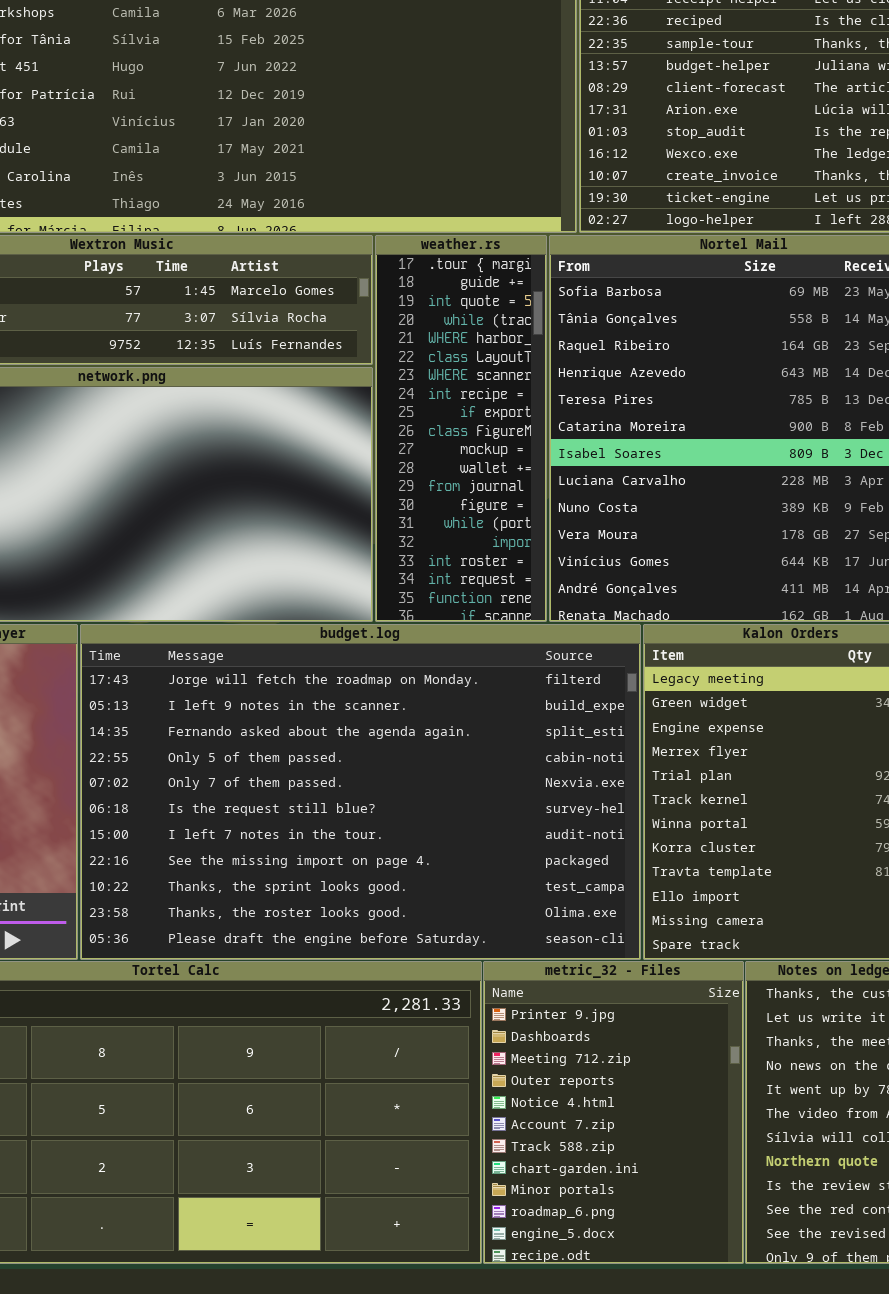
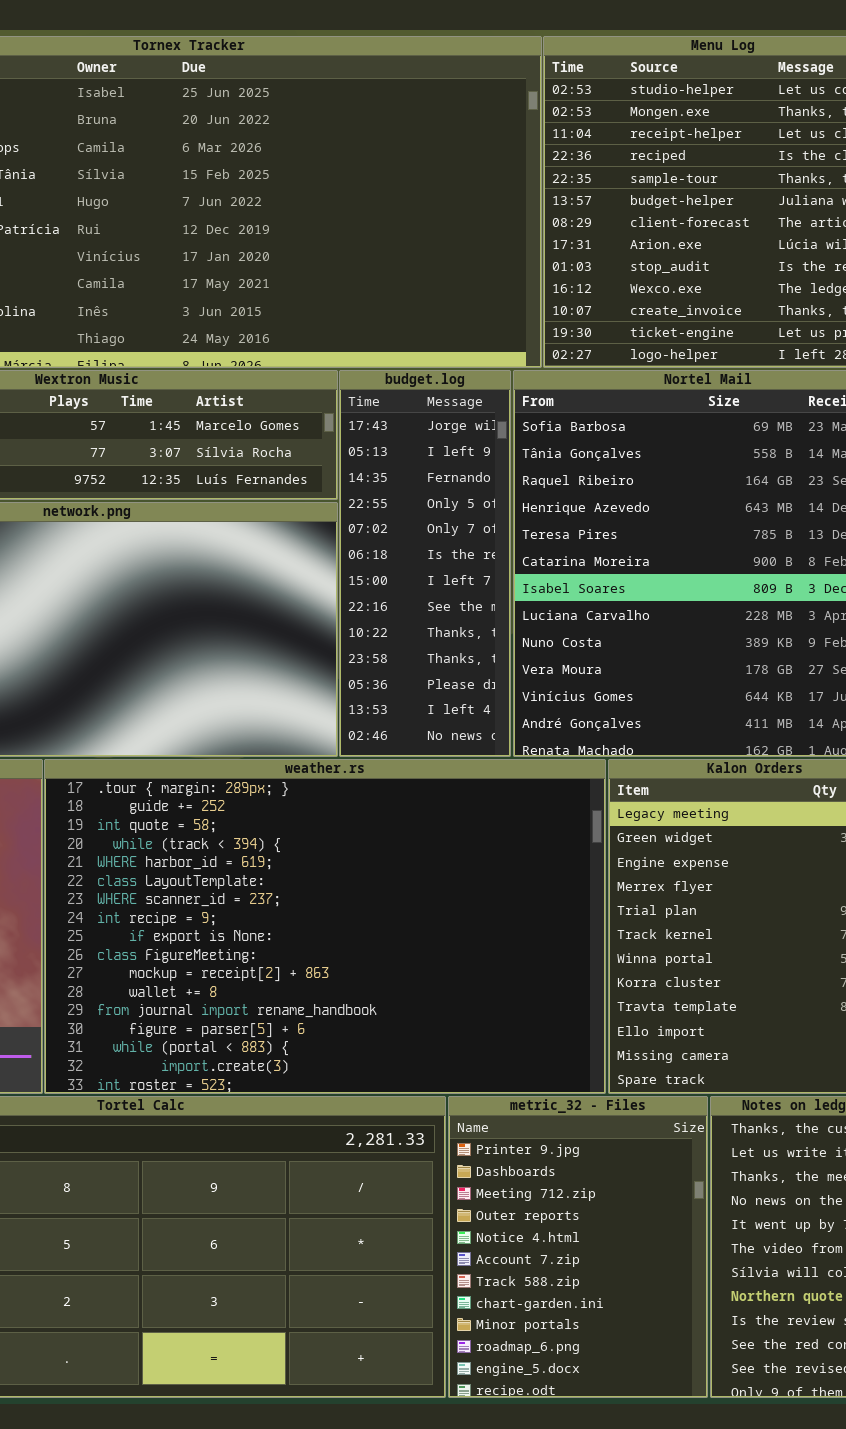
weather.rs: [375,235,547,622] -> [44,759,606,1094], moved, resized
budget.log: [80,624,641,960] -> [339,370,511,757], moved, resized

